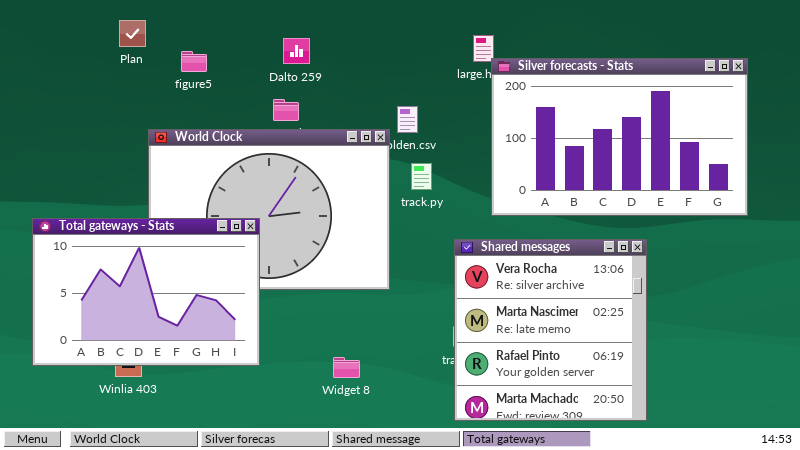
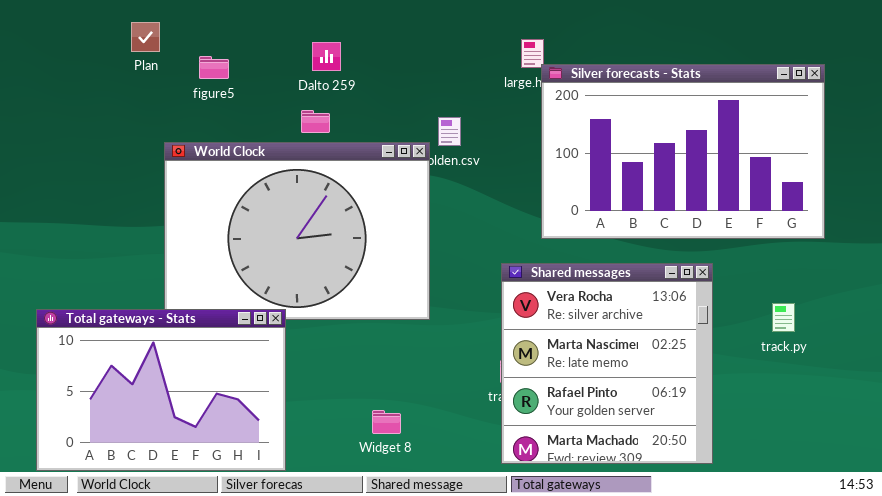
track.py: [411,163,432,190] -> [772,303,795,332], moved
Total gateways - Stats: [32,218,260,366] -> [36,309,286,471], moved
Widget 8: [333,357,360,378] -> [372,410,401,434], moved

